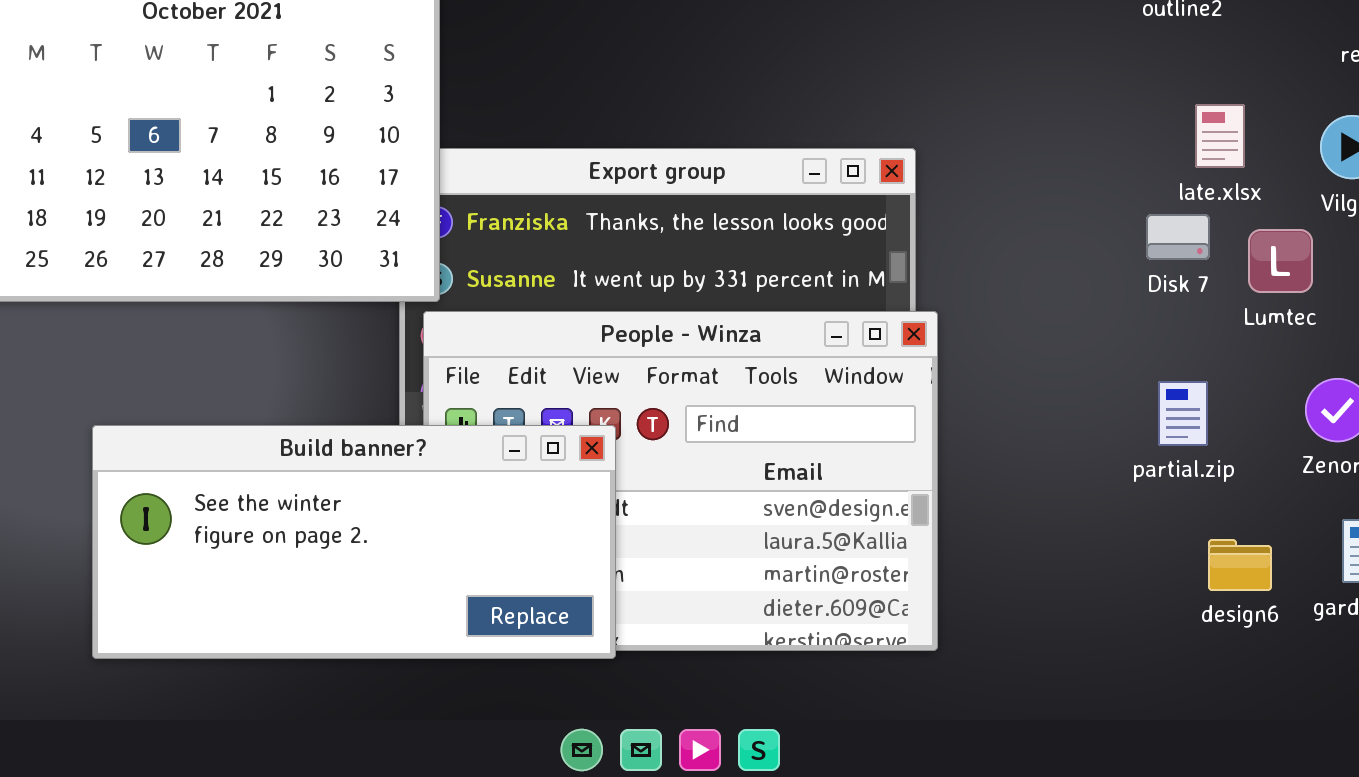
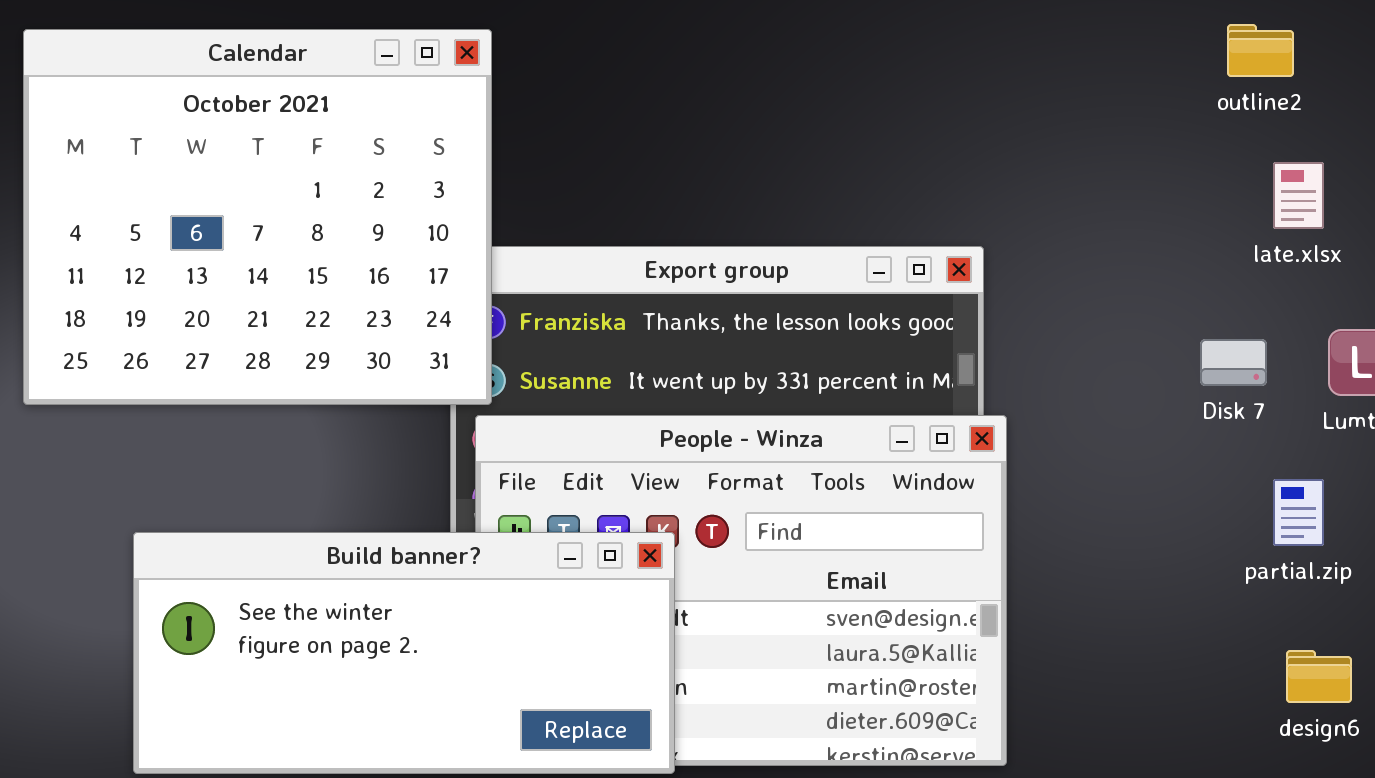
late.xlsx: [1195,104,1245,168] -> [1273,162,1324,229], moved
Disk 7: [1146,214,1210,260] -> [1200,339,1267,386], moved
partial.zip: [1158,381,1208,446] -> [1273,479,1324,546], moved

